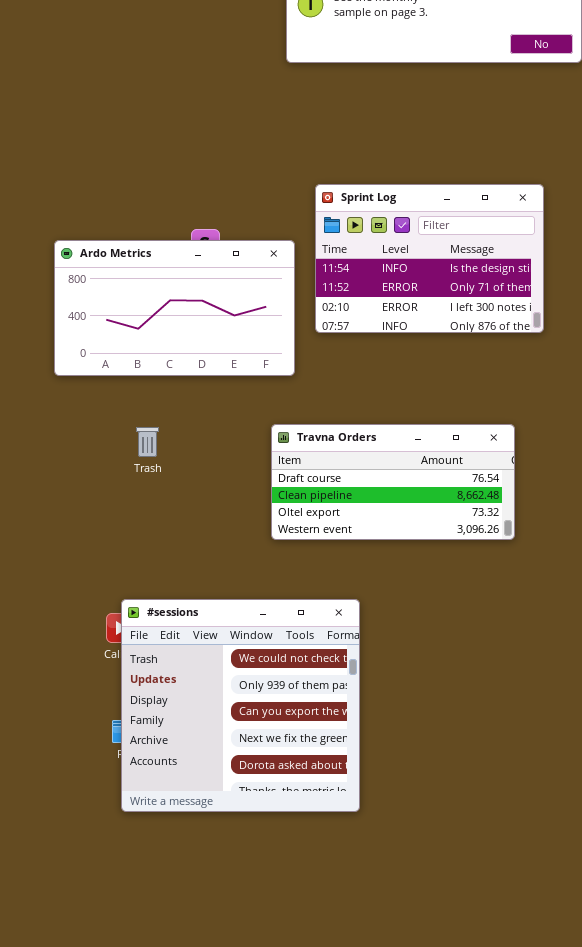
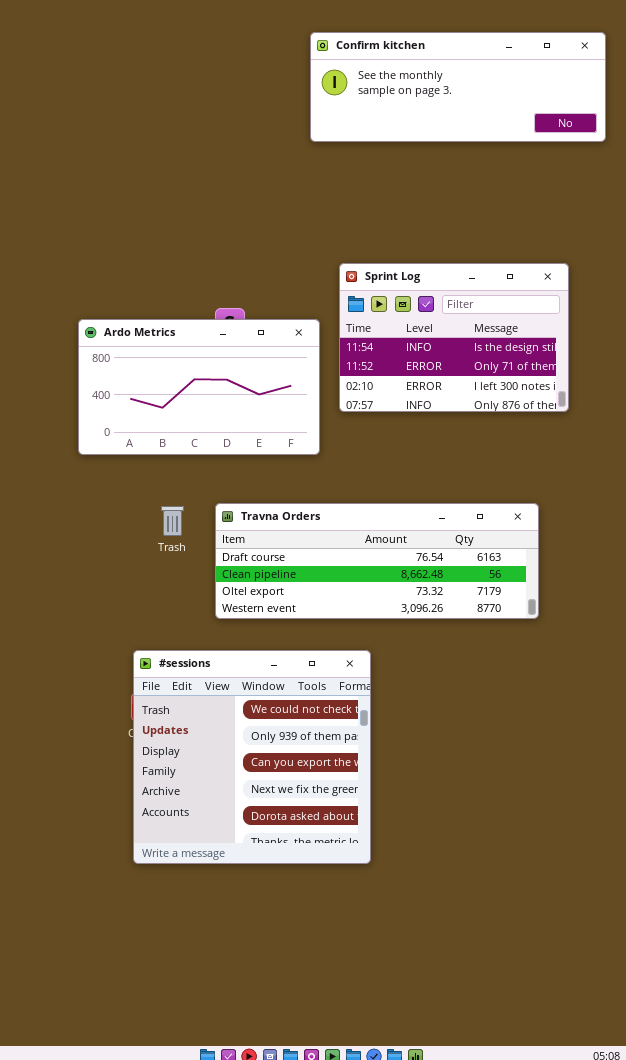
Travna Orders: [271,424,515,540] -> [215,503,539,619], resized
#sessions: [121,599,360,812] -> [133,650,371,864], moved

